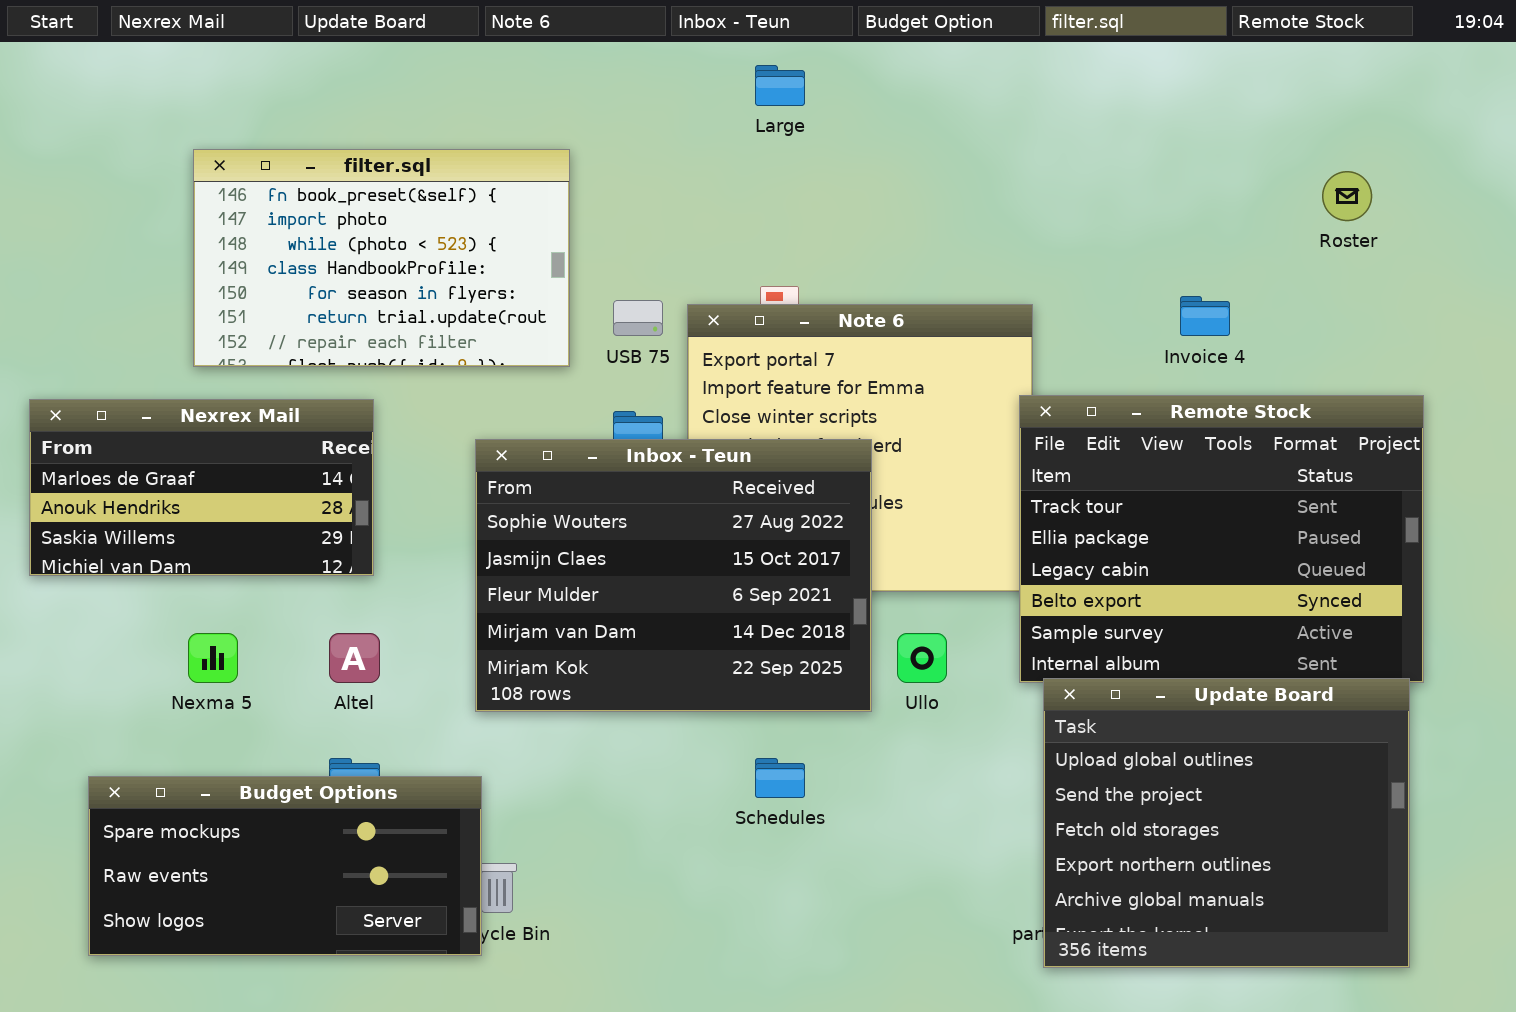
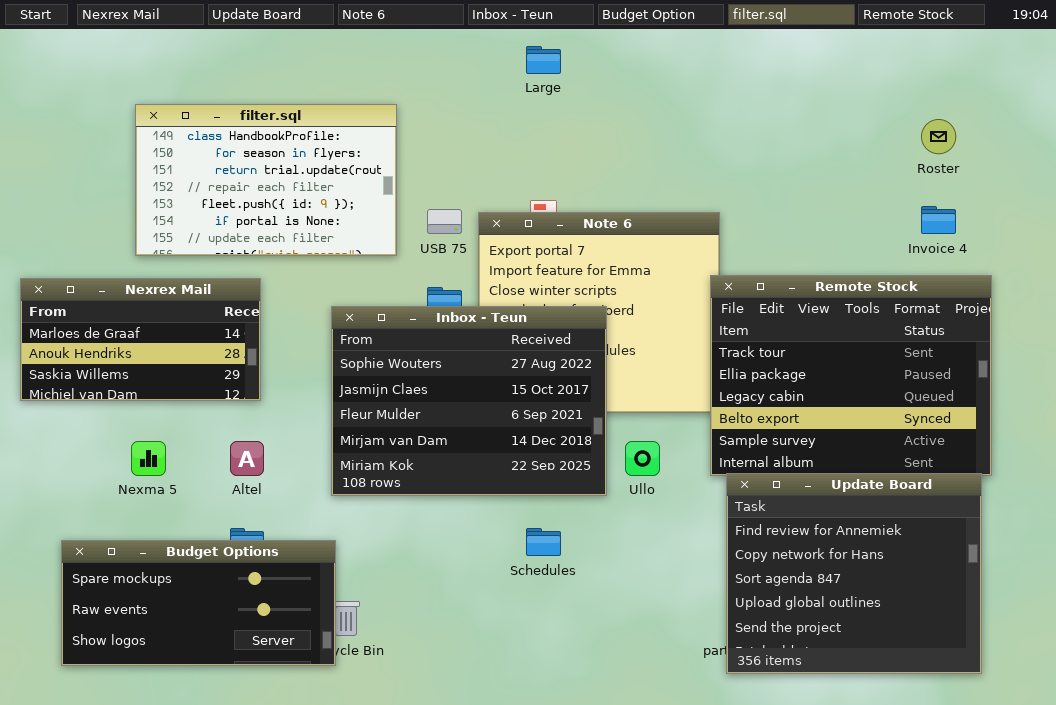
filter.sql: [193,149,570,367] -> [135,104,397,256], scrolled down 3 rows
Invoice 4: [1180,296,1230,336] -> [921,206,956,234], moved
Update Board: [1043,678,1410,968] -> [726,473,982,674], scrolled up 3 rows

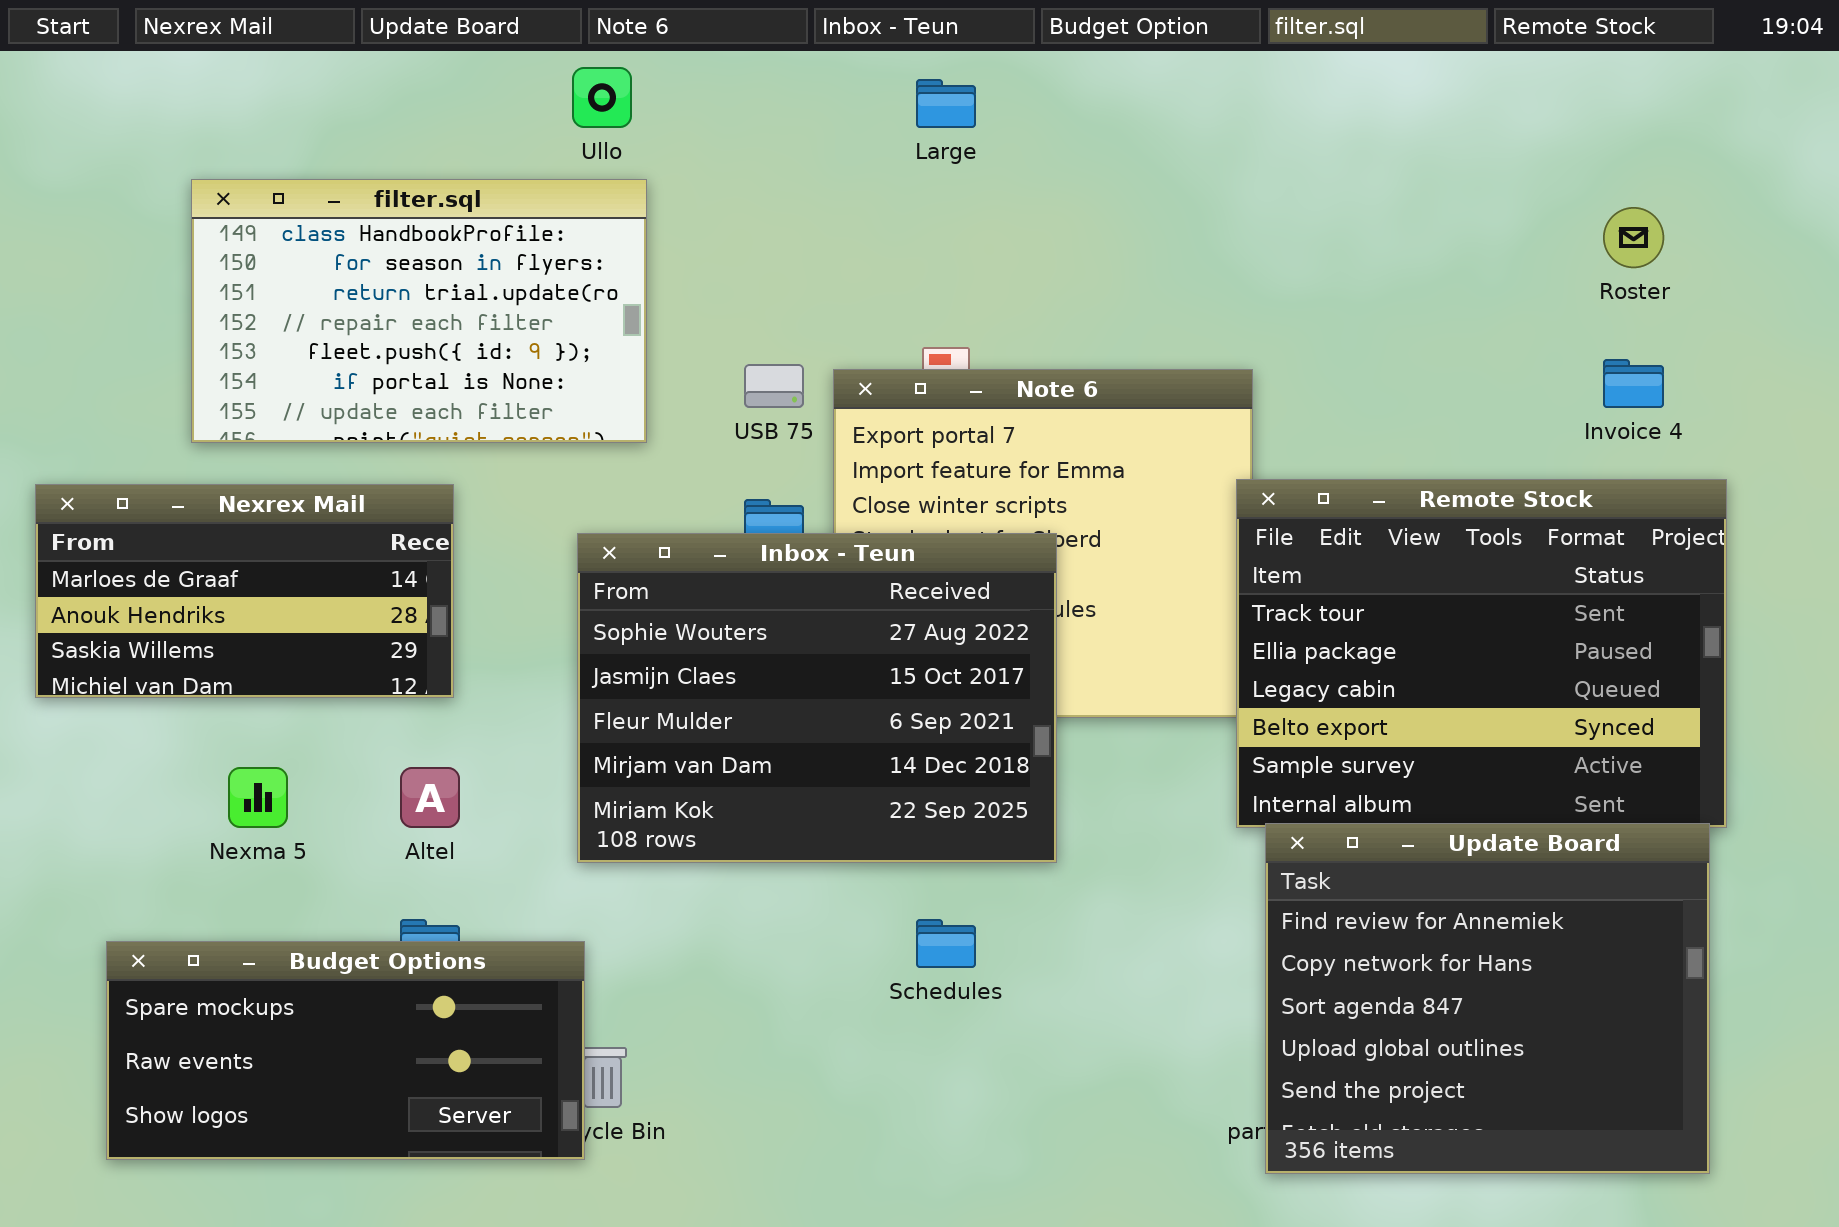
filter.sql: [135,104,397,256] -> [191,179,647,443], moved
Ullo: [625,441,660,476] -> [572,67,632,128], moved

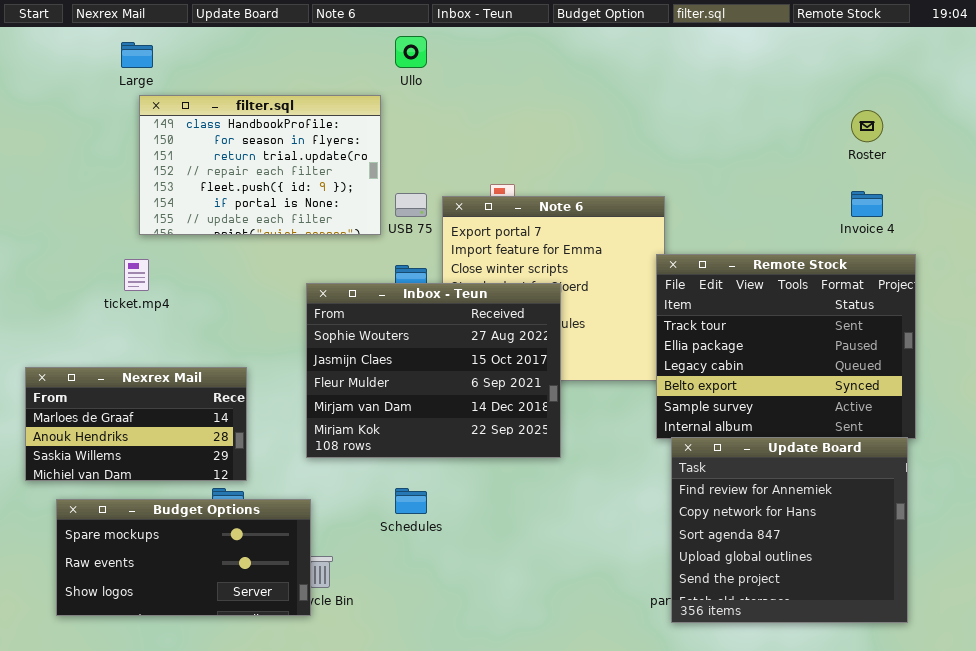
Ullo: [572,67,632,128] -> [395,36,427,68], moved
Large: [916,79,976,128] -> [121,42,153,68], moved
filter.sql: [191,179,647,443] -> [139,95,381,235], moved
Nexrex Mail: [35,484,454,698] -> [25,367,247,481], moved
Schedules: [916,919,976,968] -> [395,488,427,514], moved

